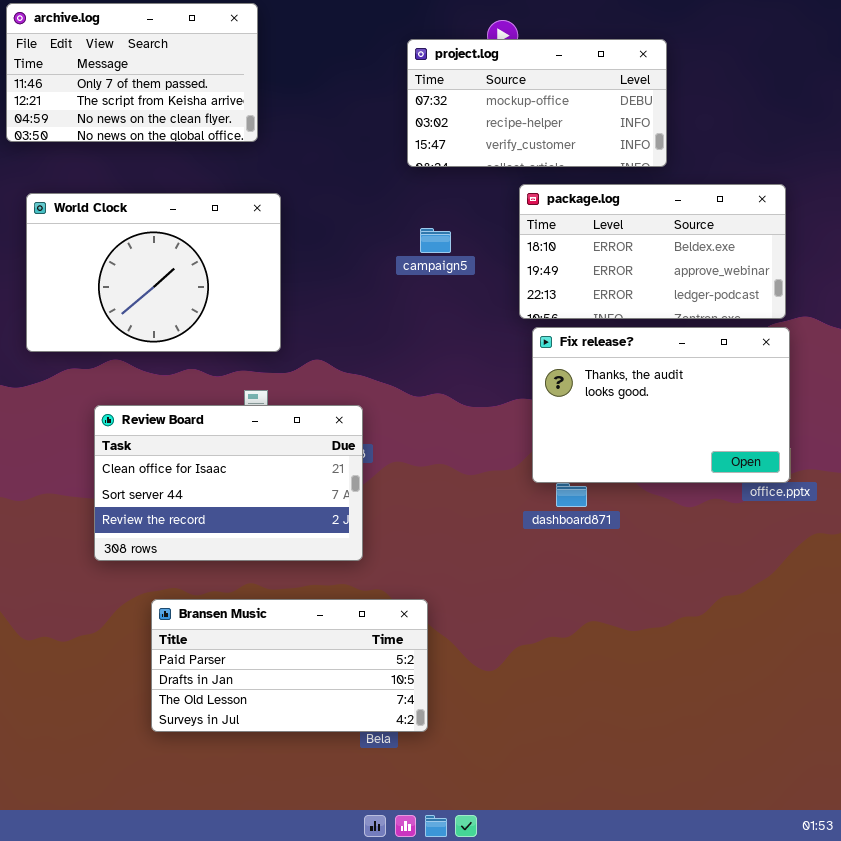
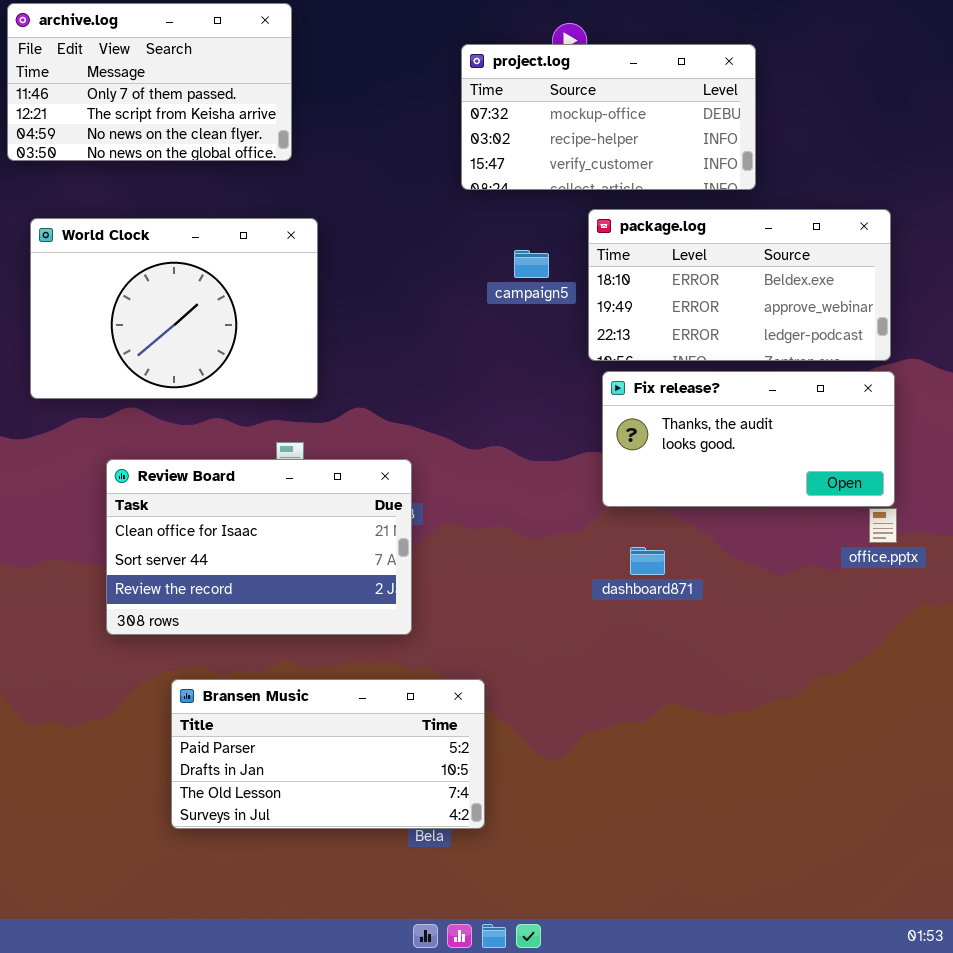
campaign5: [420,228,451,253] -> [514,250,549,278], moved
Fix release?: [532,327,790,483] -> [602,371,895,507], resized

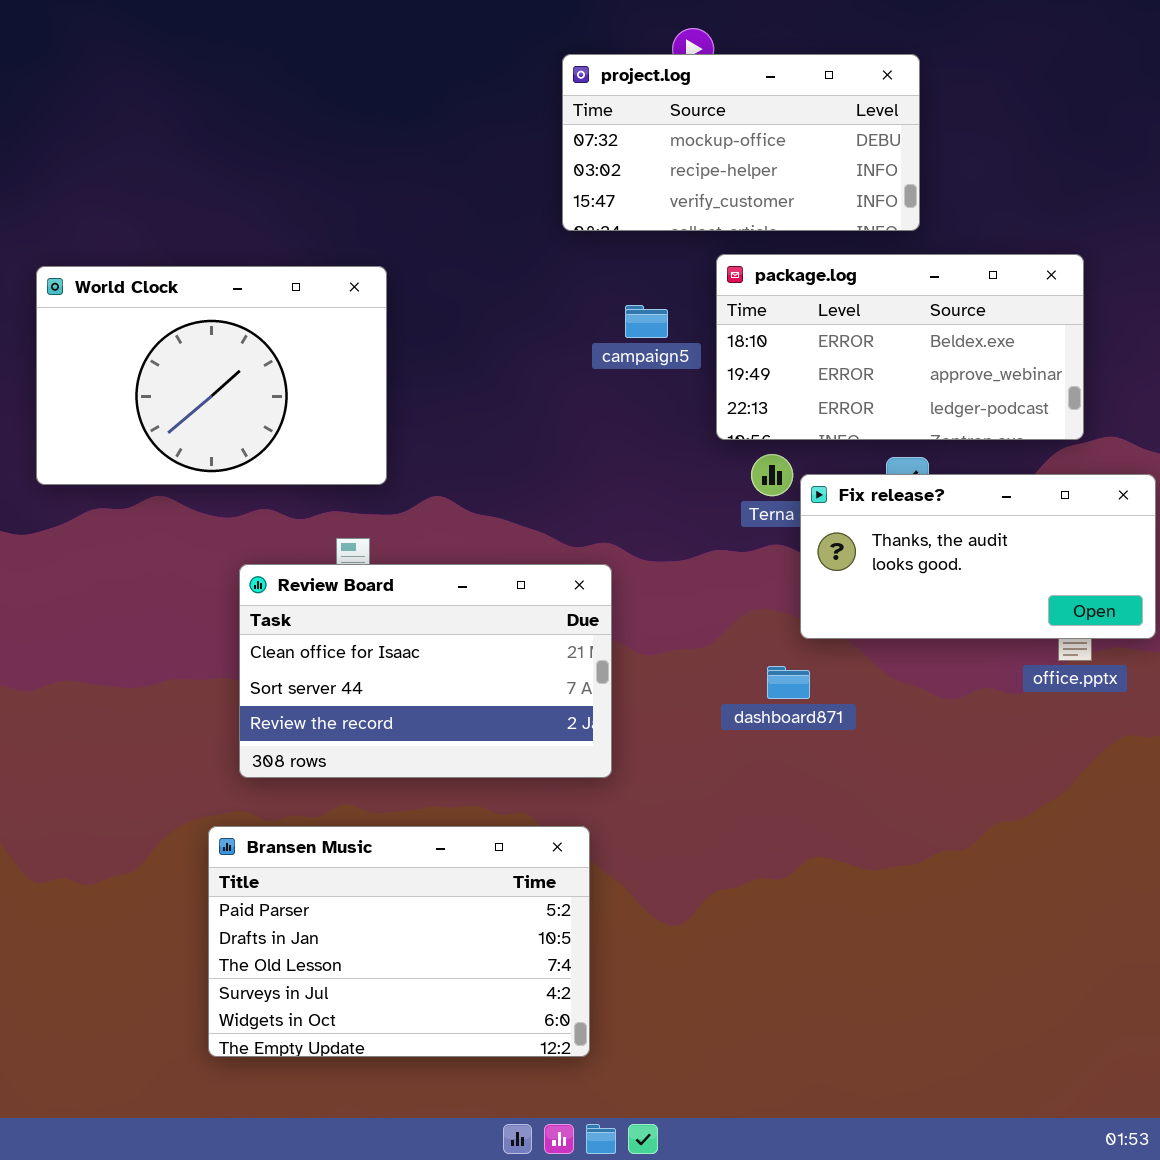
archive.log: [7,3,292,161] -> none, closed
Fix release?: [602,371,895,507] -> [800,474,1156,639], moved
Review Board: [106,459,412,635] -> [239,564,612,778], moved
Bransen Music: [171,679,485,829] -> [208,826,590,1057], resized

